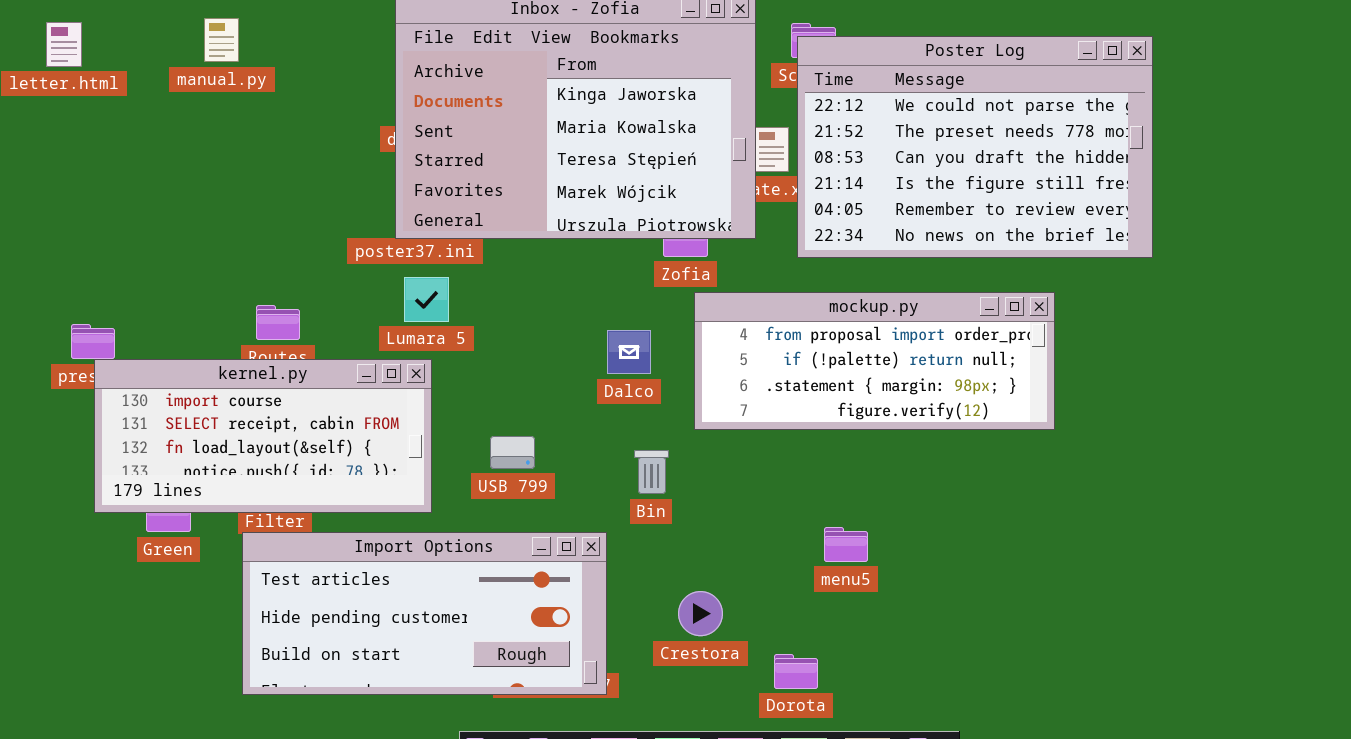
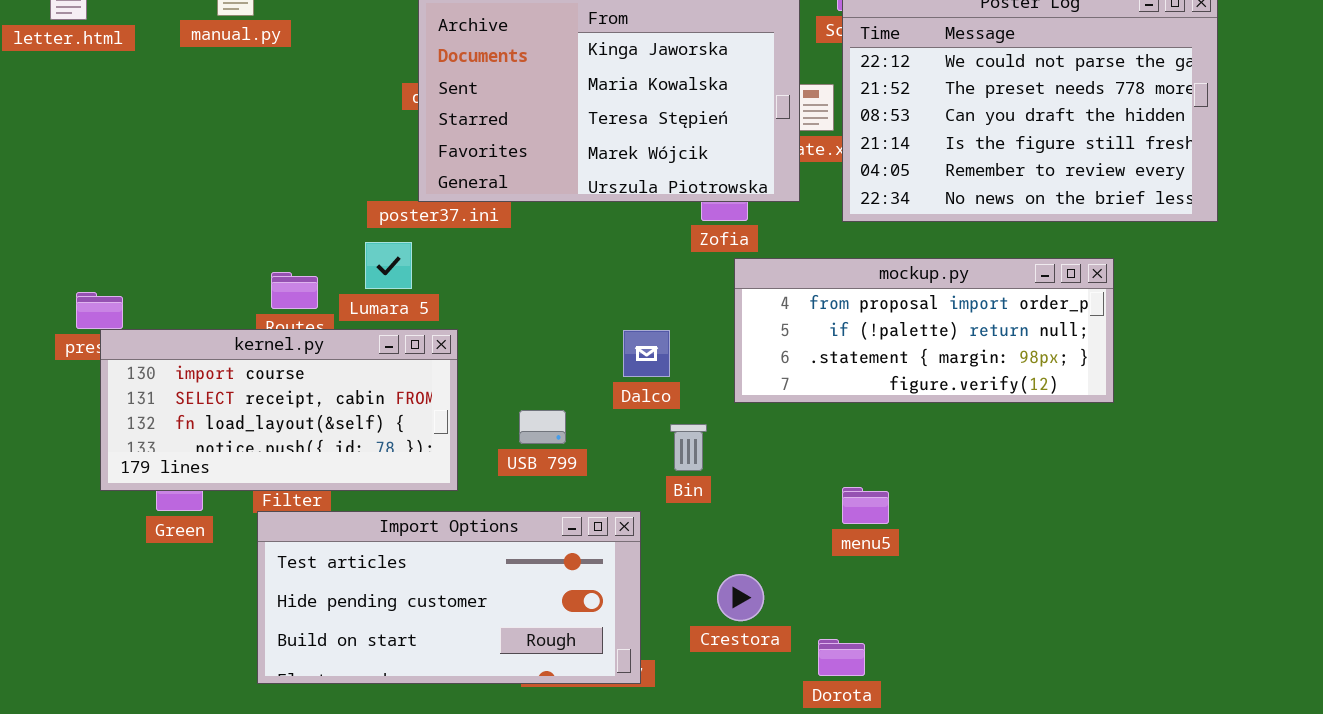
Lumara 5: [404,277,449,322] -> [365,242,412,289], moved
Dalco: [607,330,651,374] -> [623,330,670,377], moved
menu5: [824,527,868,562] -> [842,487,889,524], moved

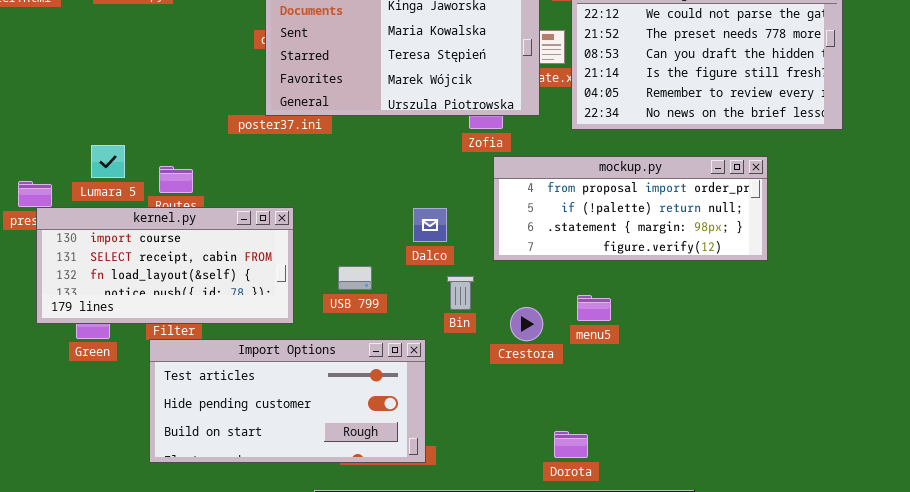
Lumara 5: [365,242,412,289] -> [91,145,125,178], moved
menu5: [842,487,889,524] -> [577,295,611,321], moved
Crestora: [717,574,764,621] -> [510,307,543,341], moved

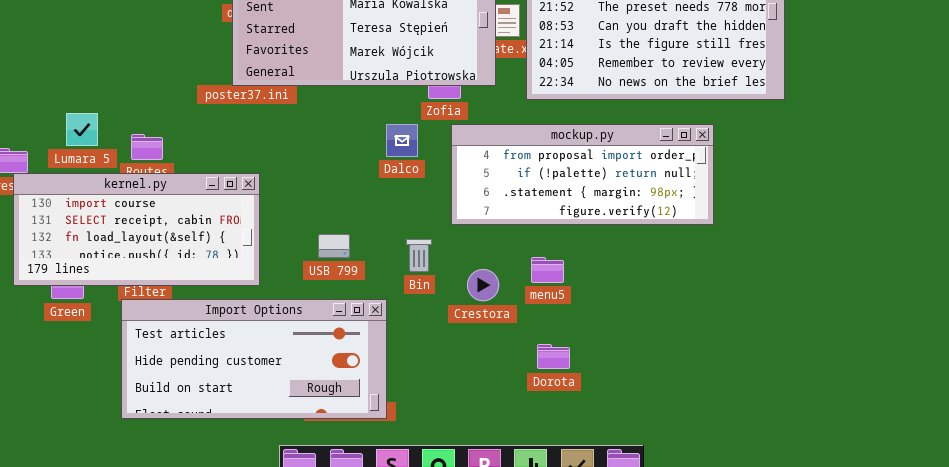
Dalco: [413,208,447,242] -> [386,124,418,157], moved
USB 799: [338,266,372,290] -> [318,234,350,258], moved
Dorota: [554,431,588,458] -> [537,344,570,369], moved

